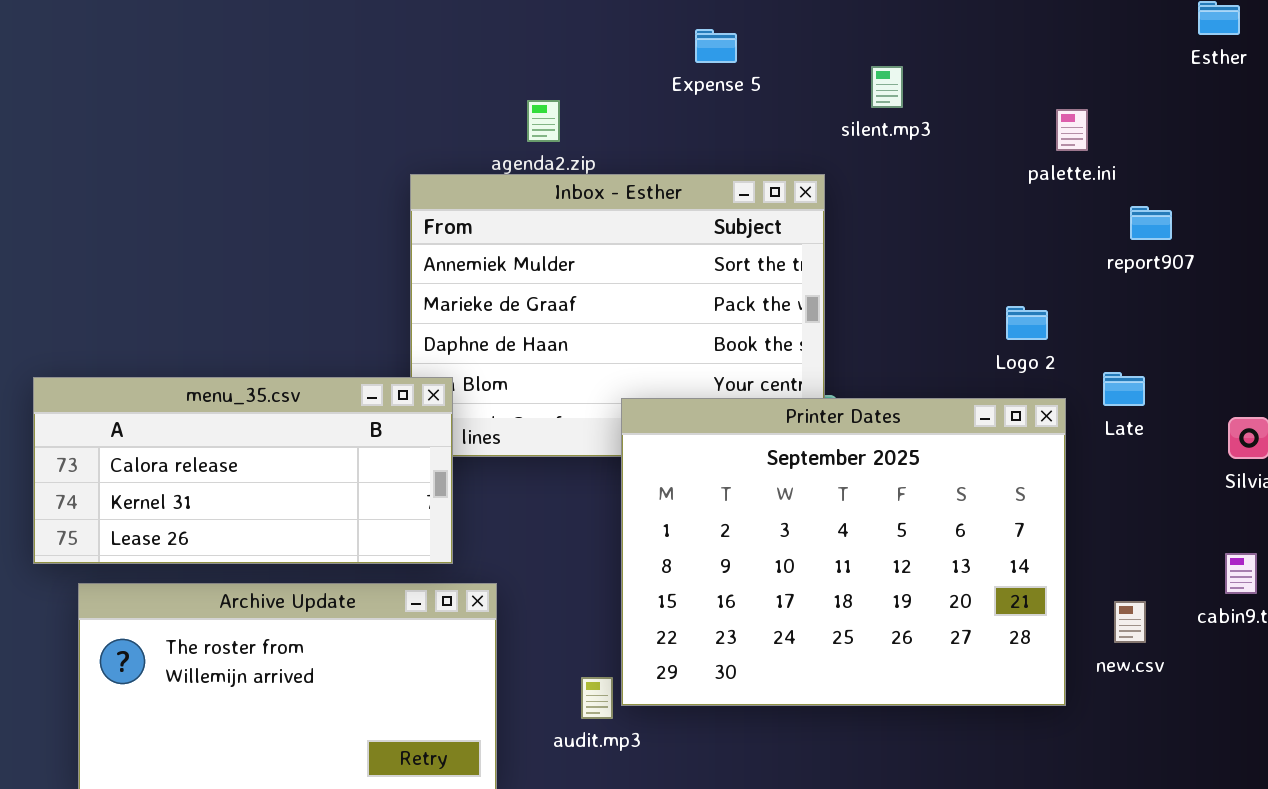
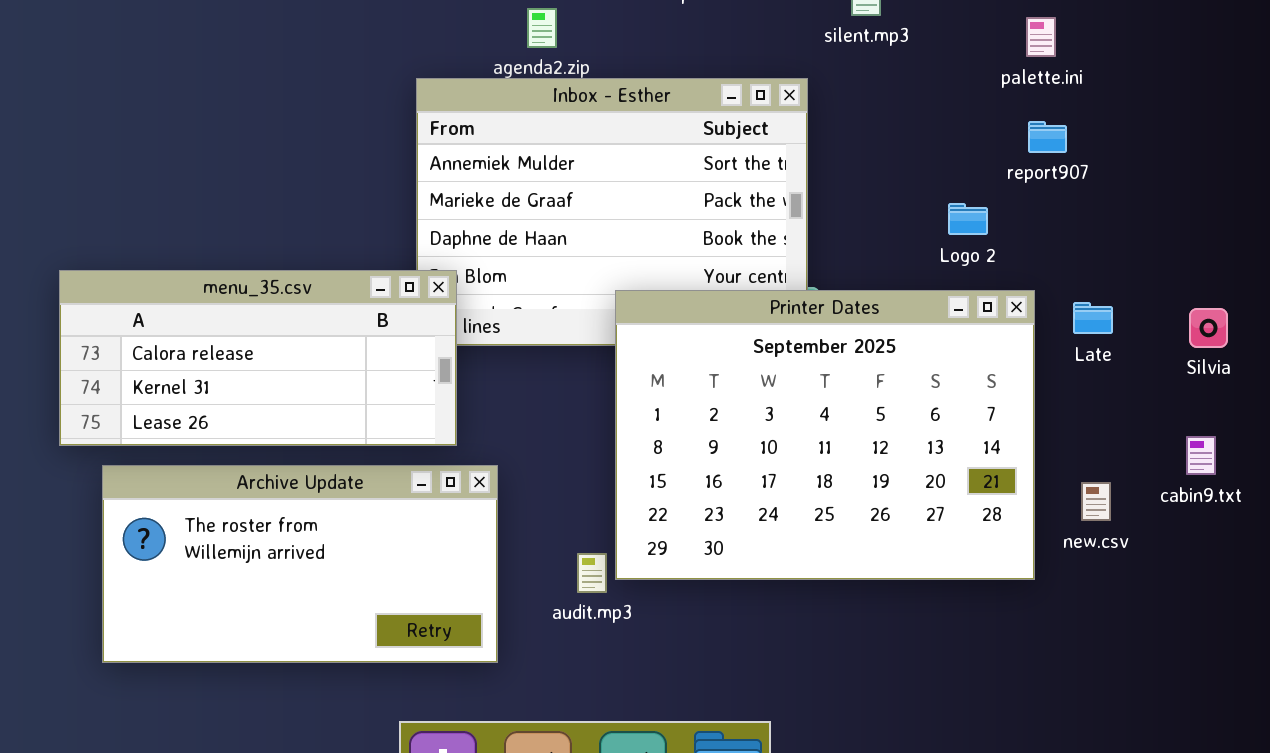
report907: [1130,206,1172,240] -> [1028,121,1067,153], moved
Logo 2: [1006,306,1048,340] -> [948,203,988,235], moved
Late: [1103,372,1145,406] -> [1073,302,1113,334], moved

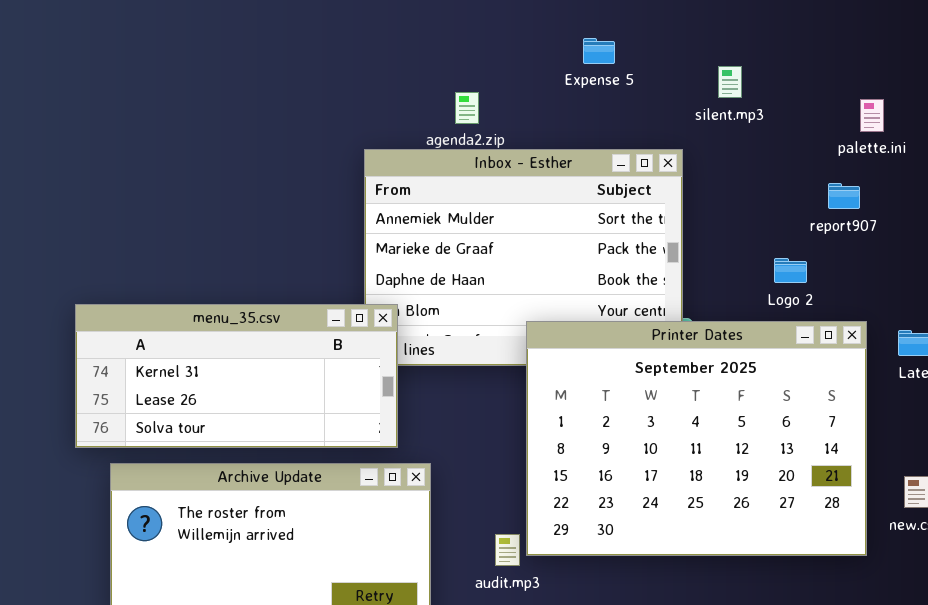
report907: [1028,121,1067,153] -> [828,183,860,209], moved
Logo 2: [948,203,988,235] -> [774,258,807,283], moved
menu_35.csv: [59,270,457,446] -> [75,304,398,448], scrolled down 1 row

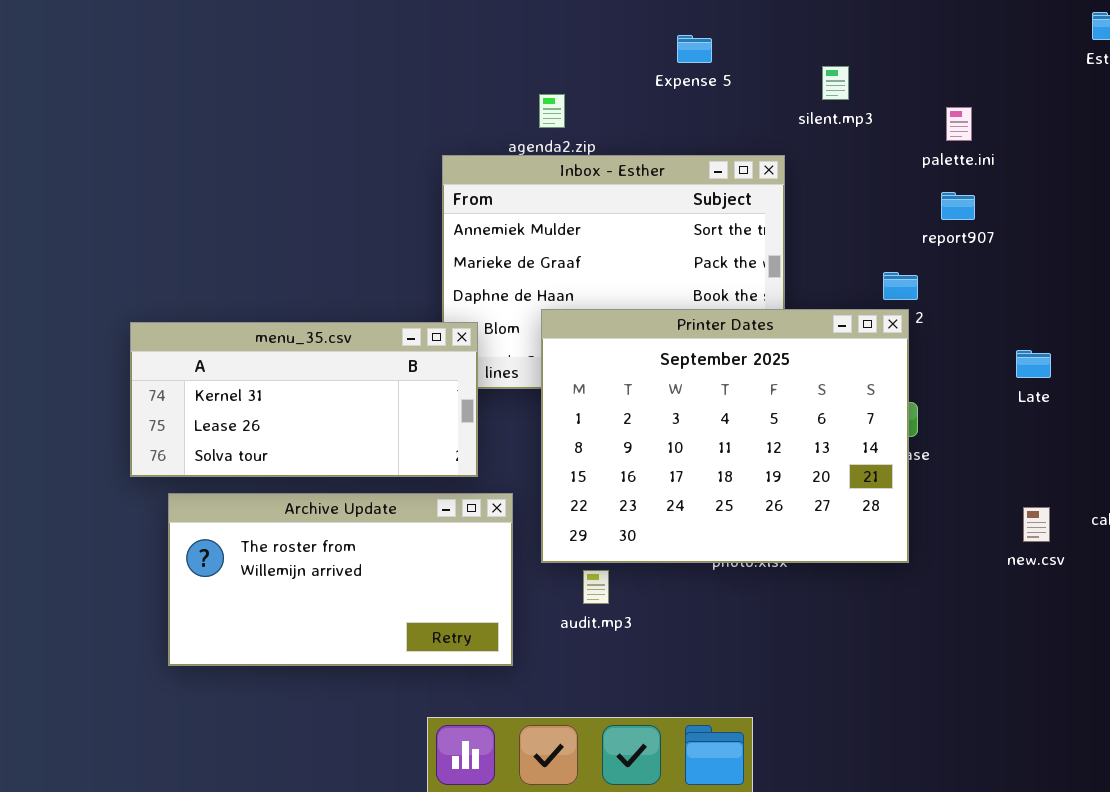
palette.ini: [860,99,884,132] -> [946,107,972,141], moved
Printer Dates: [526,321,867,556] -> [541,309,909,563], moved

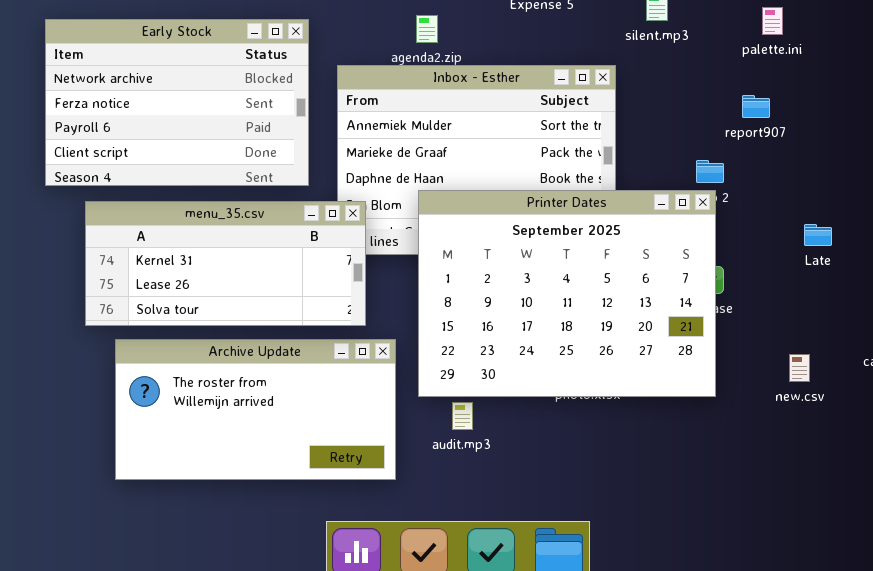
Early Stock: none -> [45,19,309,186], opened
palette.ini: [946,107,972,141] -> [762,7,783,35], moved
new.csv: [1023,507,1050,542] -> [789,354,810,382], moved

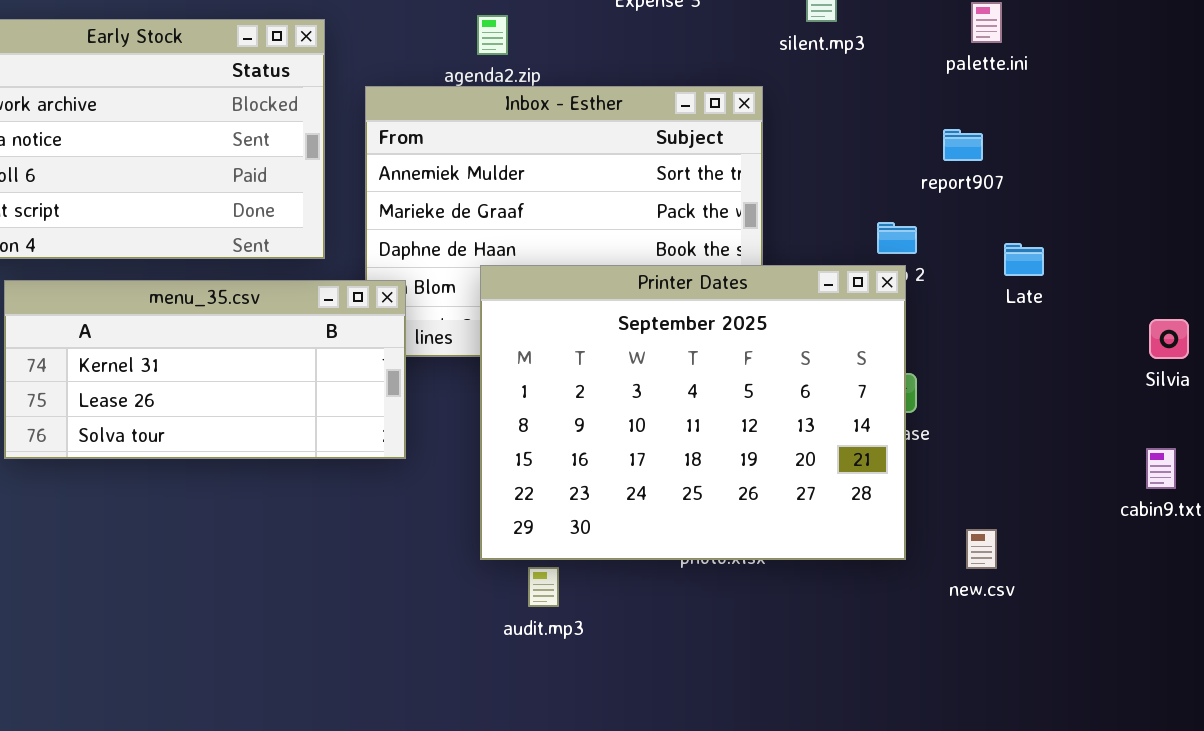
Late: [804,224,832,246] -> [1004,243,1044,276], moved
Archive Update: [115,339,396,480] -> none, closed
new.csv: [789,354,810,382] -> [966,529,997,569], moved

